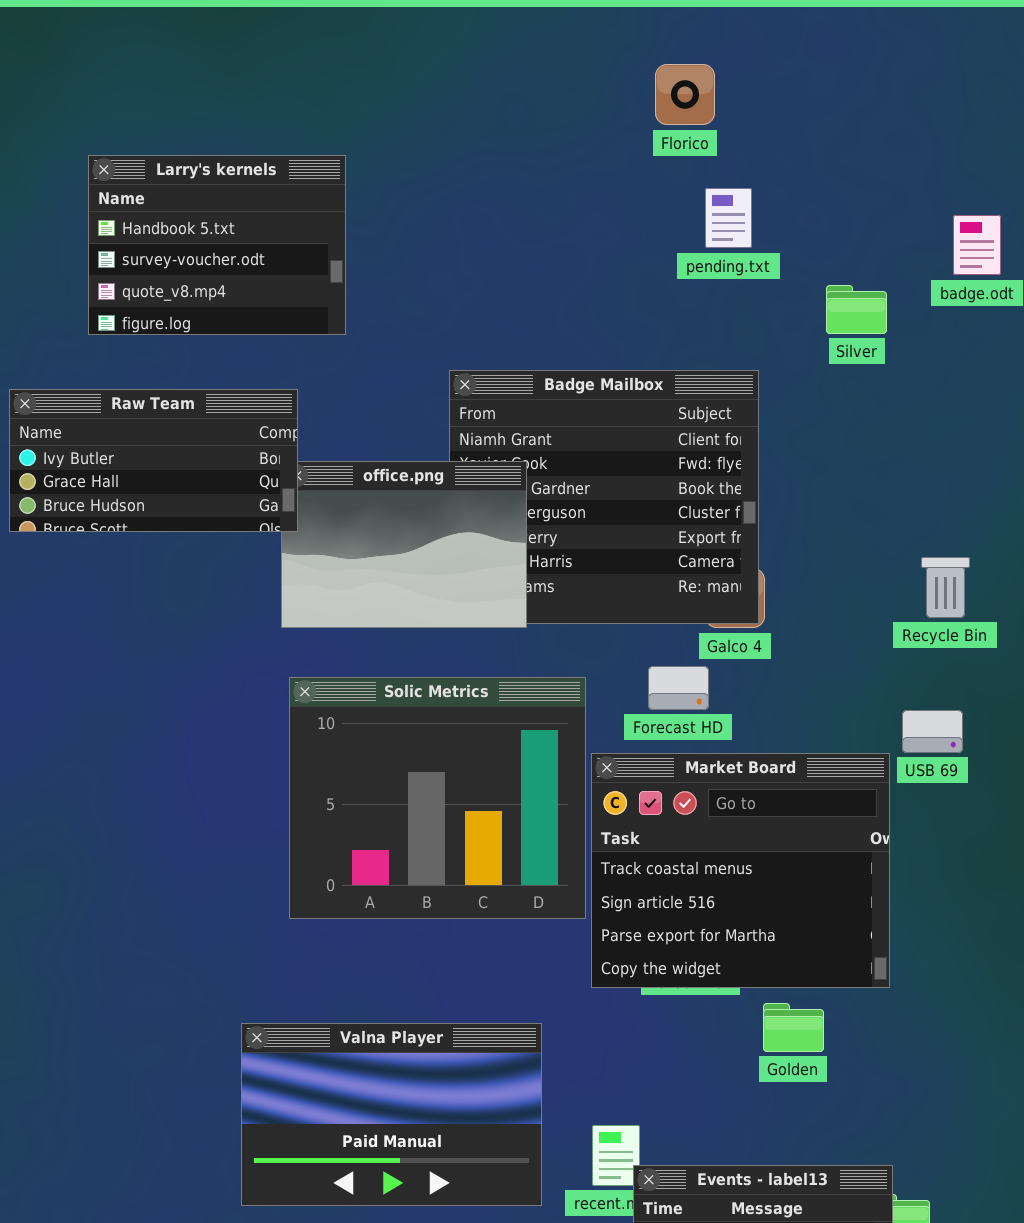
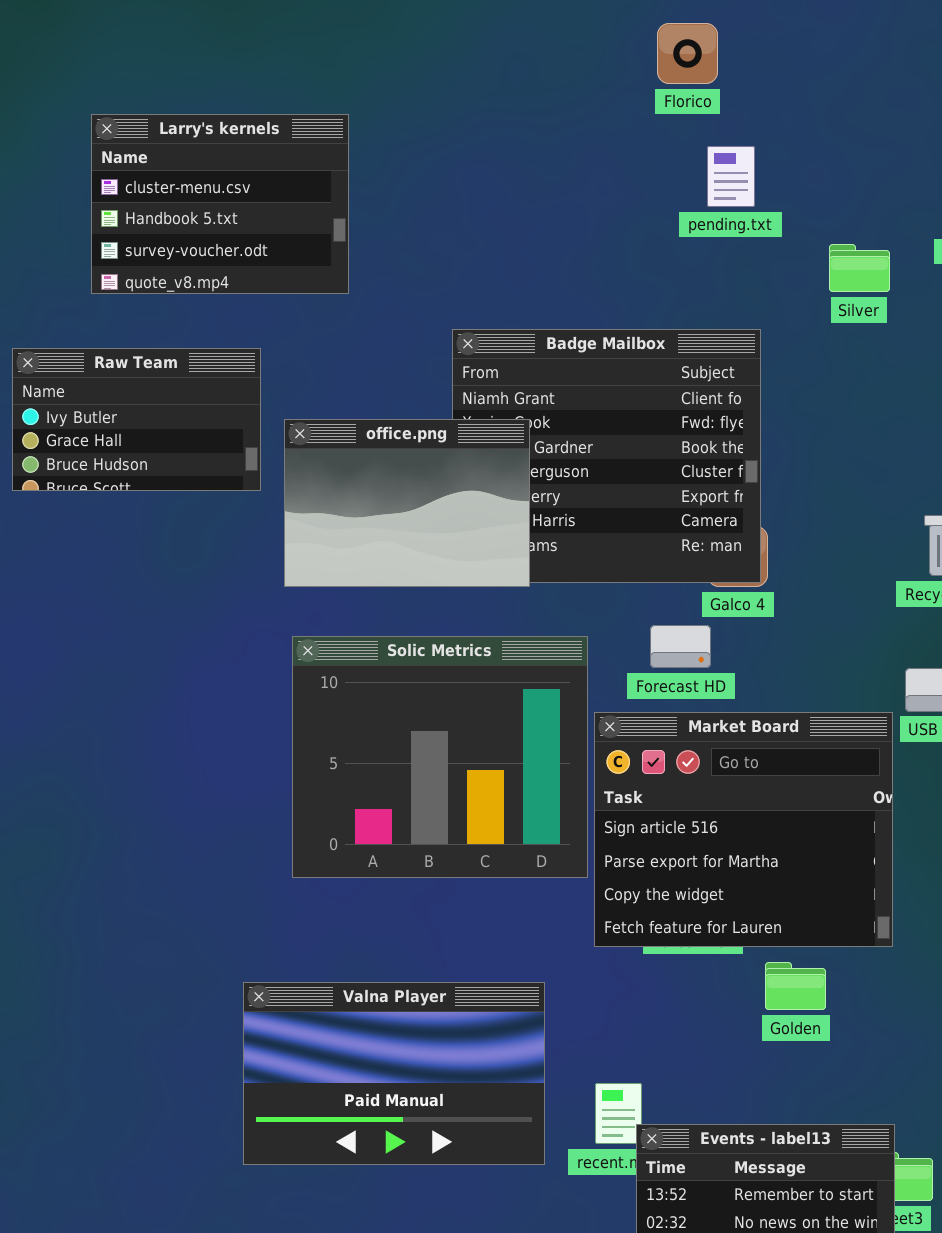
Larry's kernels: [88,155,346,335] -> [91,114,349,294], scrolled up 1 row
Raw Team: [9,389,298,532] -> [12,348,261,491], resized
Market Board: [591,753,890,988] -> [594,712,893,947], scrolled down 1 row

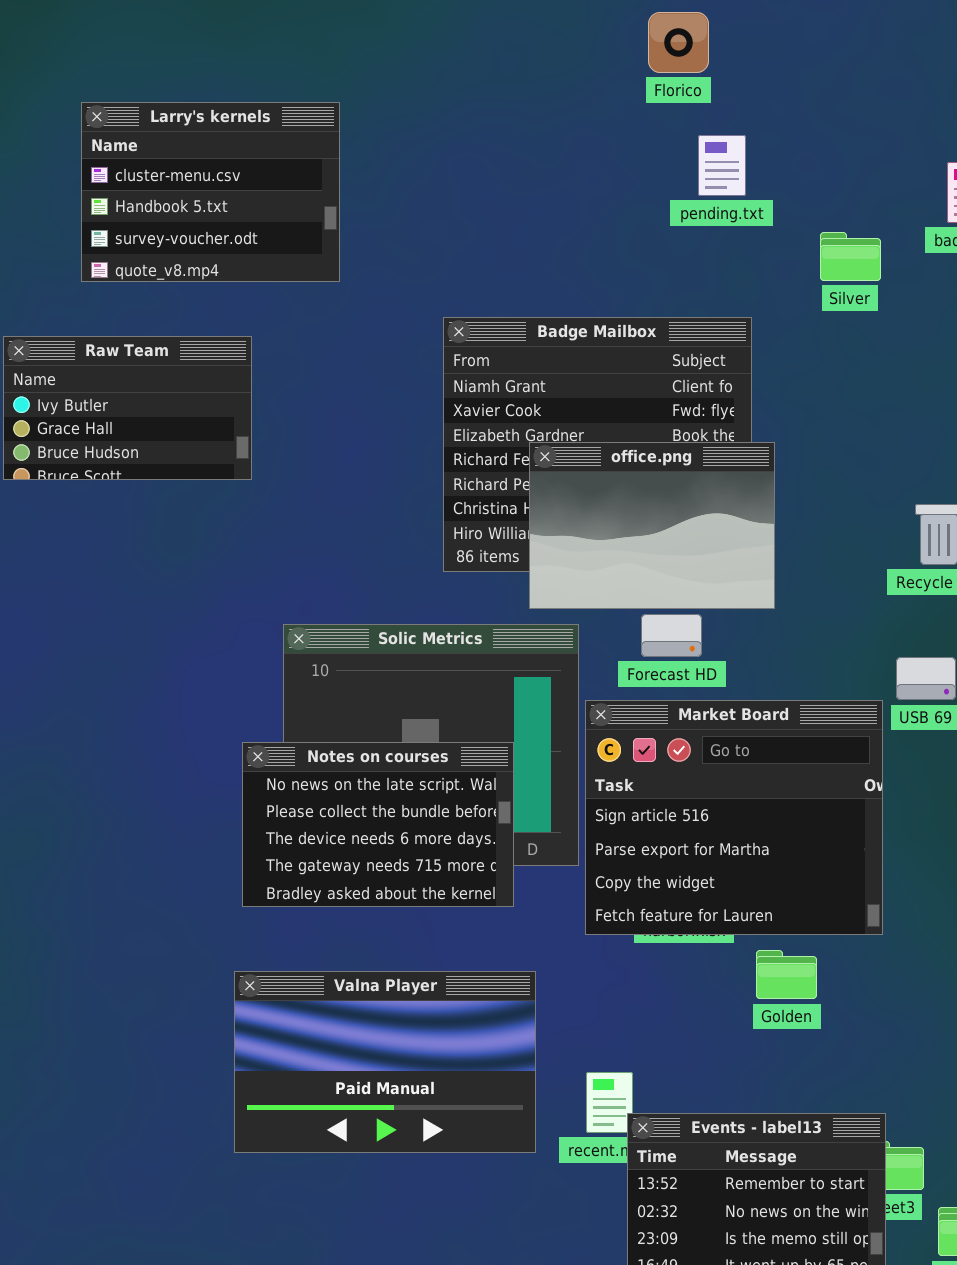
office.png: [284,419,530,587] -> [529,442,775,609], moved
Notes on courses: none -> [242,742,514,907], opened

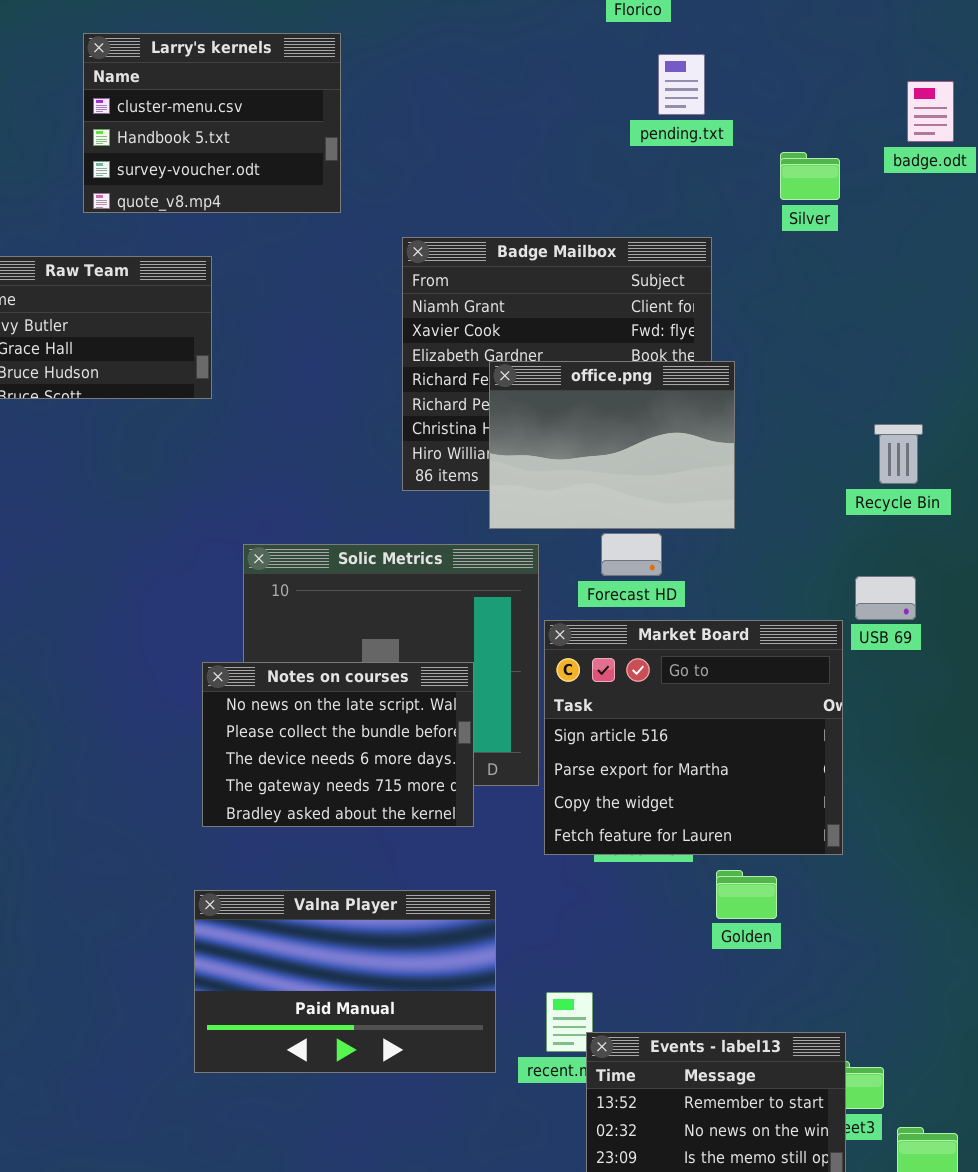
Larry's kernels: [81,102,340,282] -> [83,33,341,213], moved

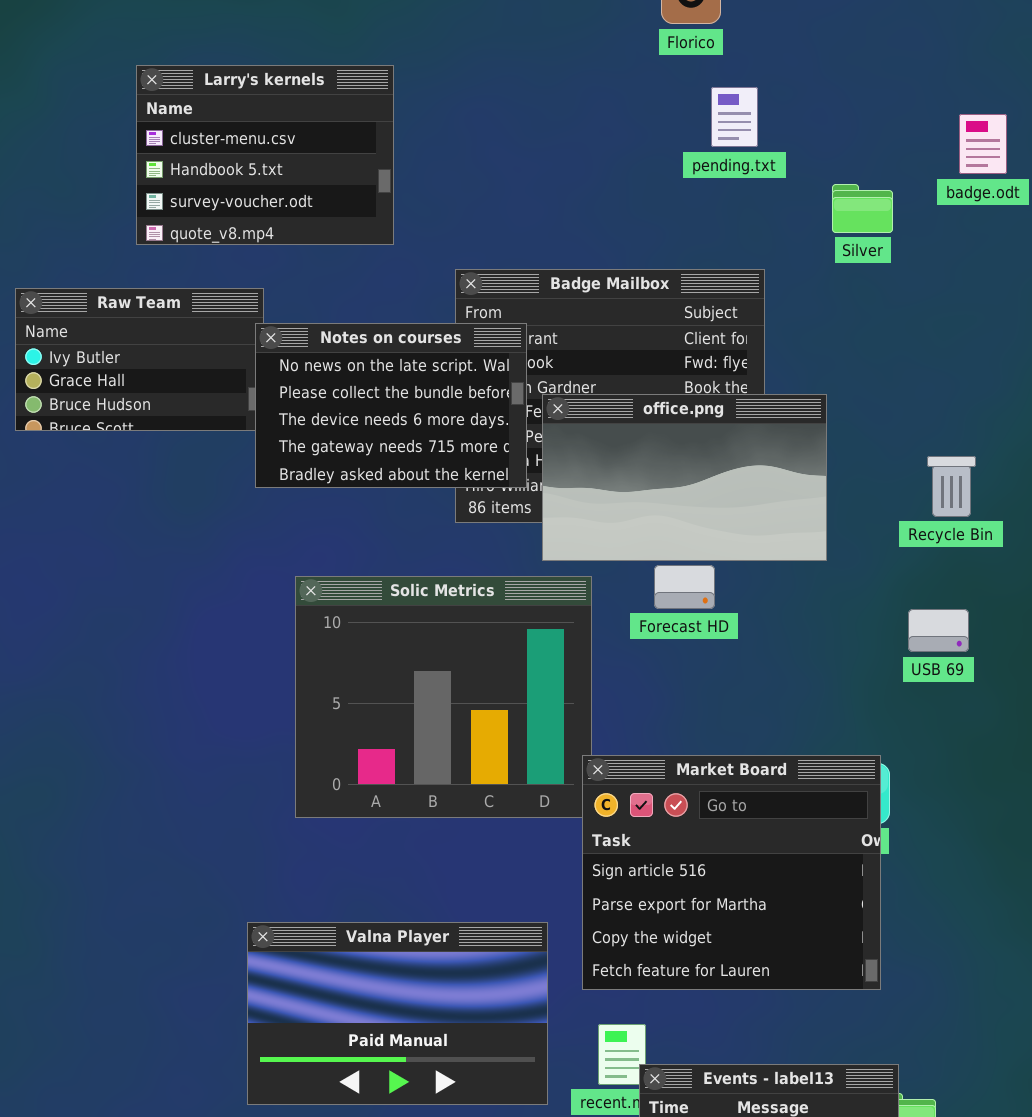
office.png: [489,361,735,529] -> [542,394,827,561], resized
Market Board: [544,620,843,855] -> [582,755,881,990], moved
Notes on courses: [202,662,474,827] -> [255,323,527,488], moved

